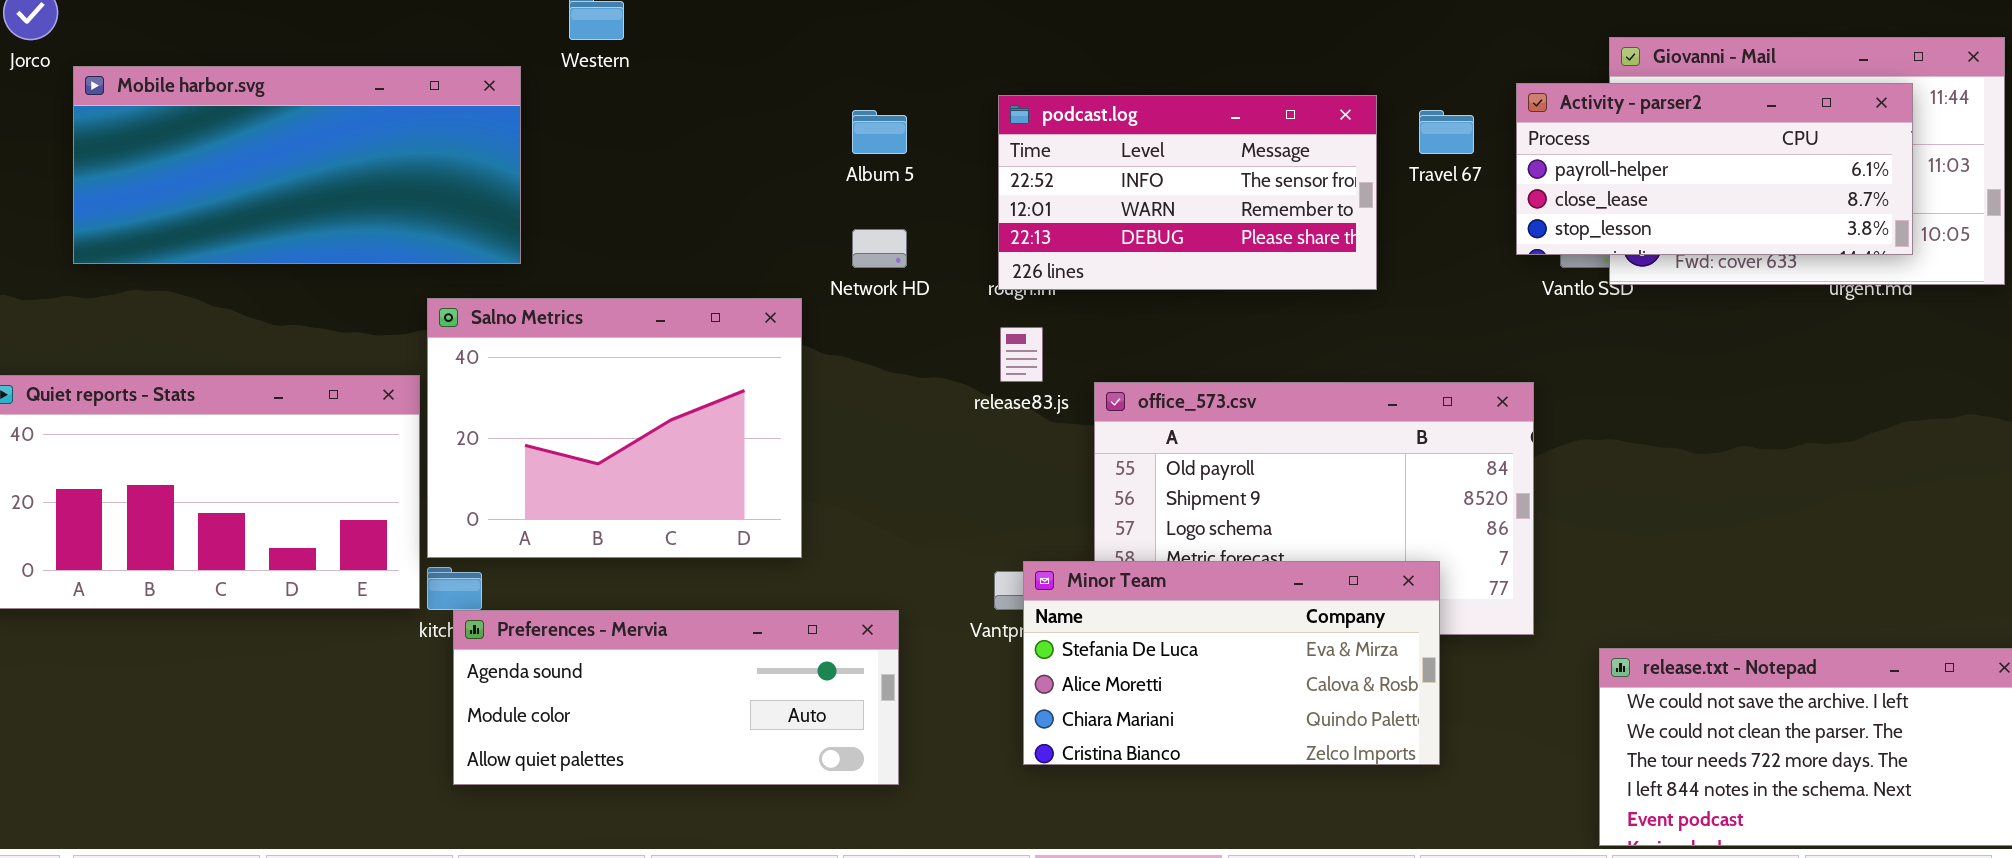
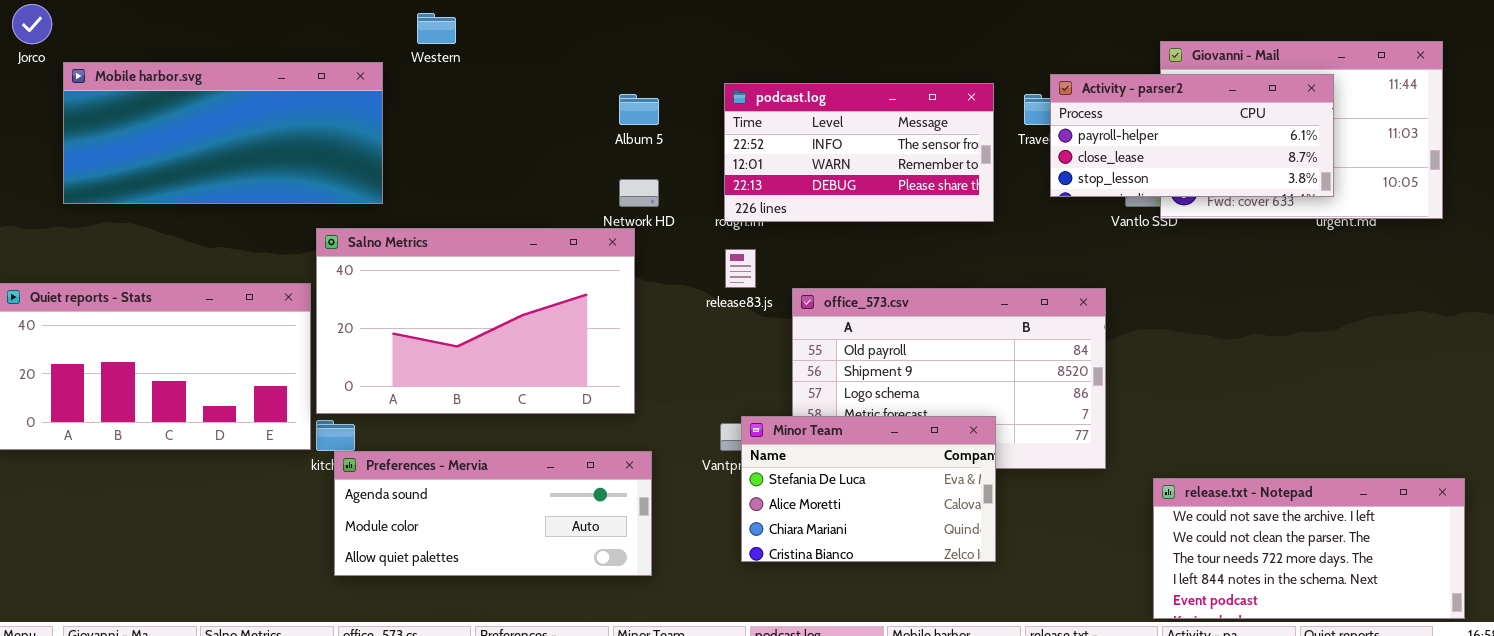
Activity - parser2: [1516,83,1913,255] -> [1050,74,1334,197], moved
Salno Metrics: [427,298,802,558] -> [316,228,635,414], resized
Minor Team: [1023,561,1440,765] -> [741,416,996,562], resized

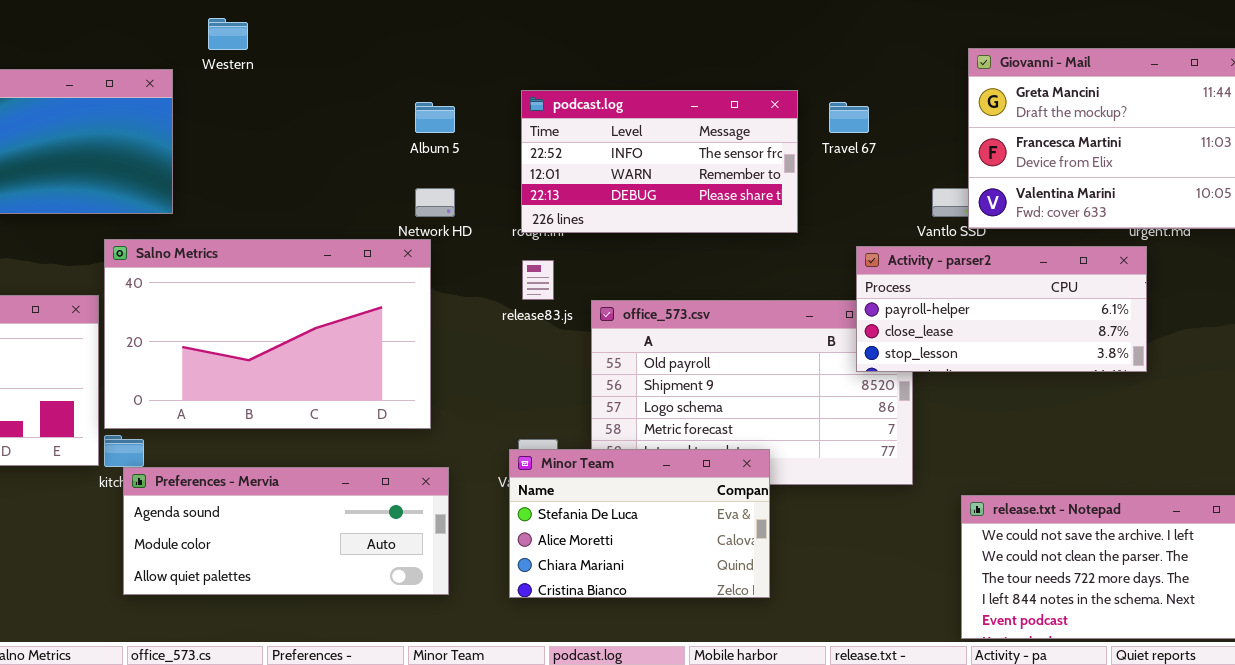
Activity - parser2: [1050,74,1334,197] -> [856,246,1147,372], moved
Minor Team: [741,416,996,562] -> [509,449,770,598], moved

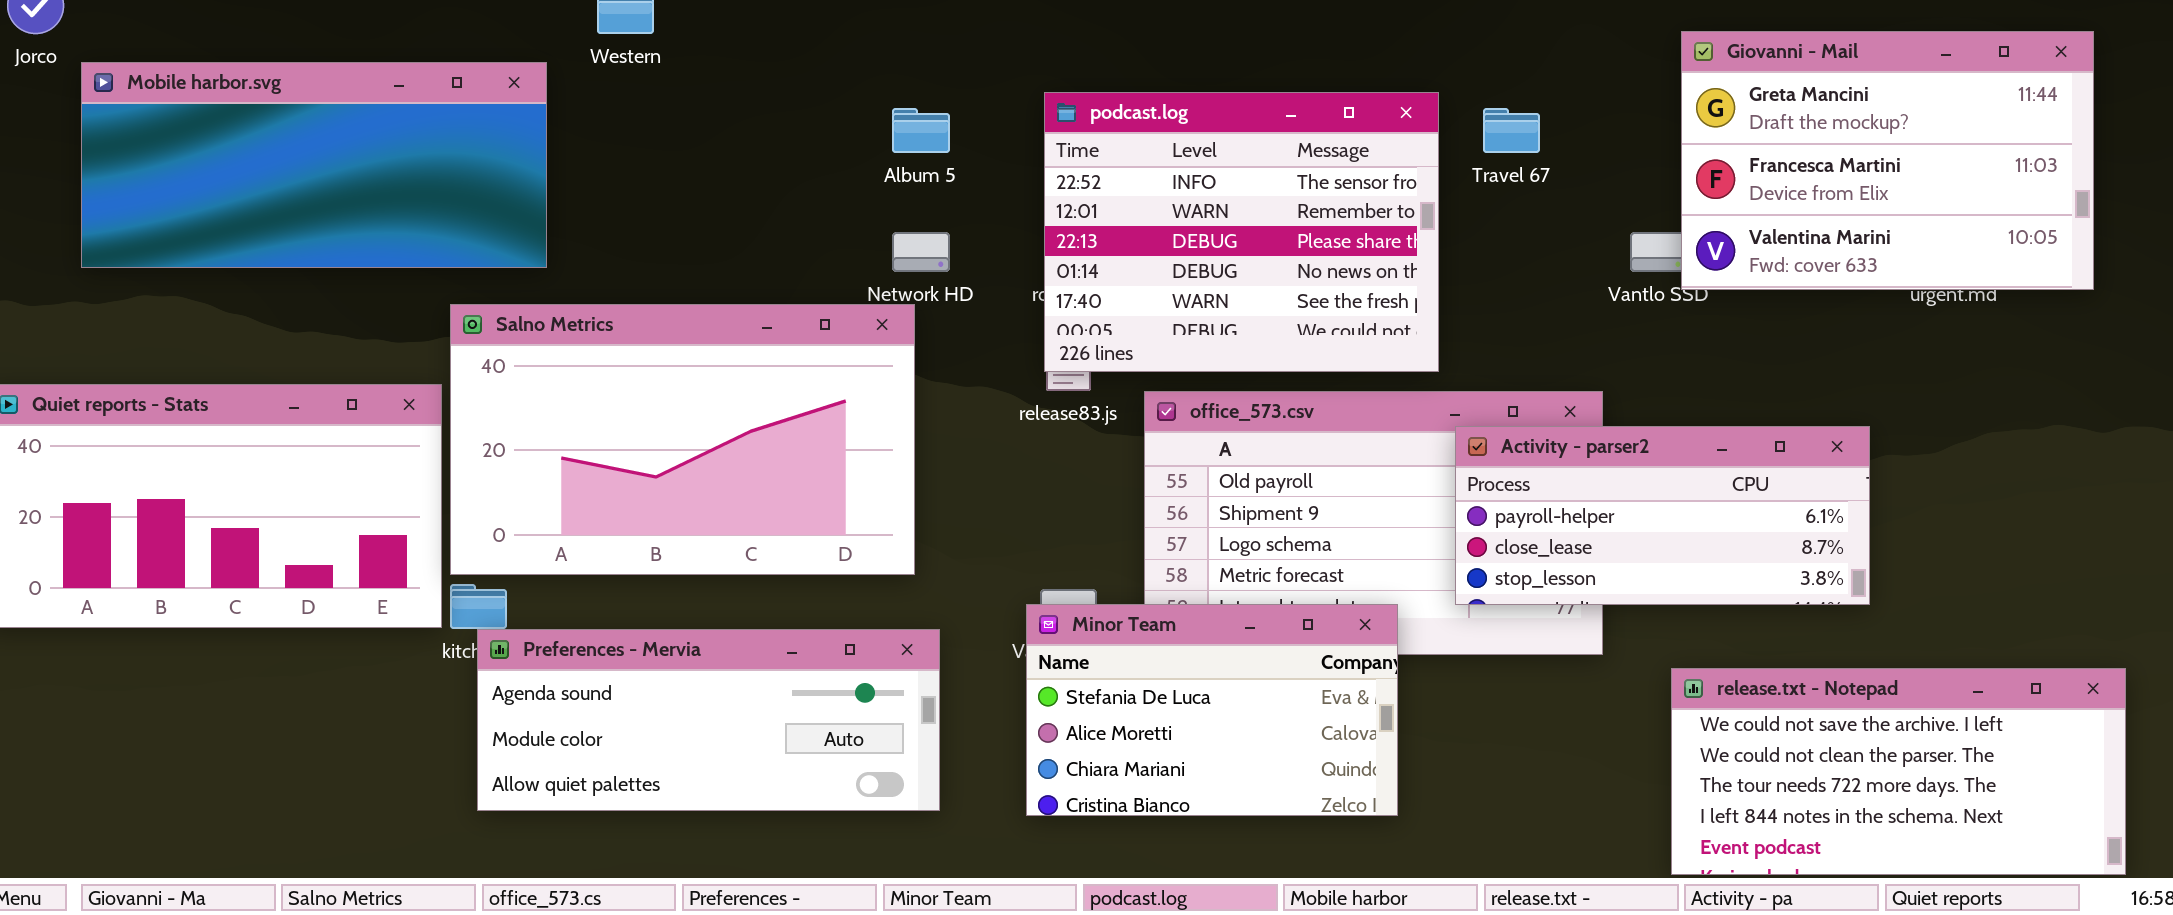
podcast.log: [521,90,798,233] -> [1044,92,1439,372], resized
Activity - parser2: [856,246,1147,372] -> [1455,426,1870,605], moved

